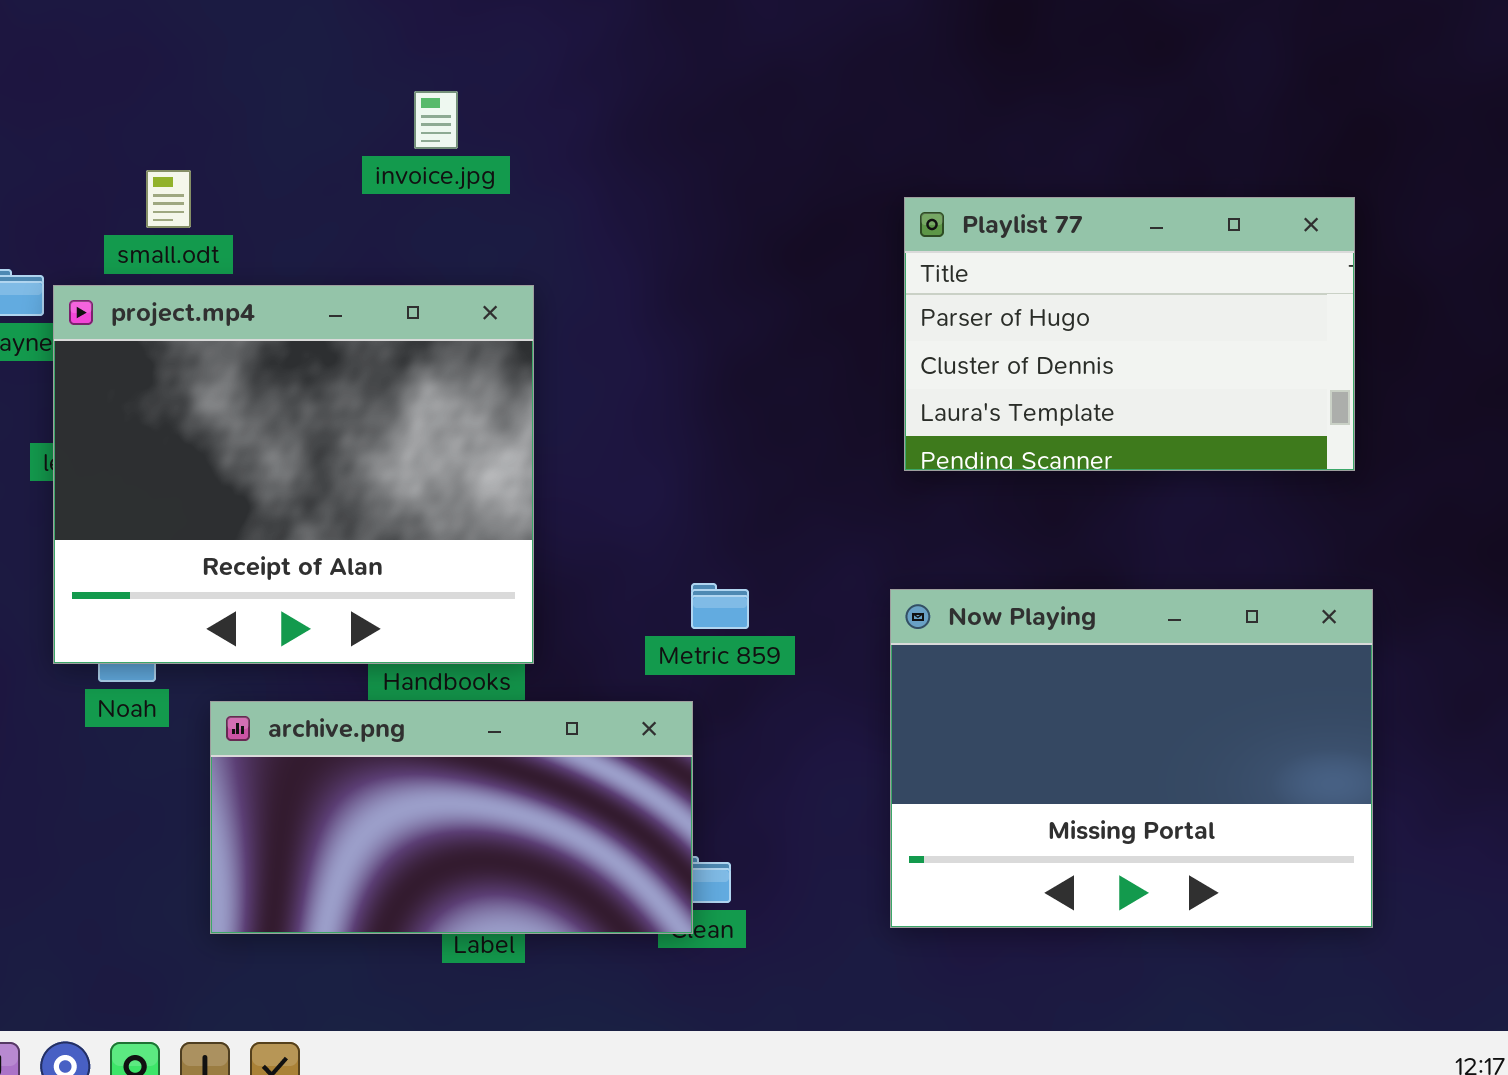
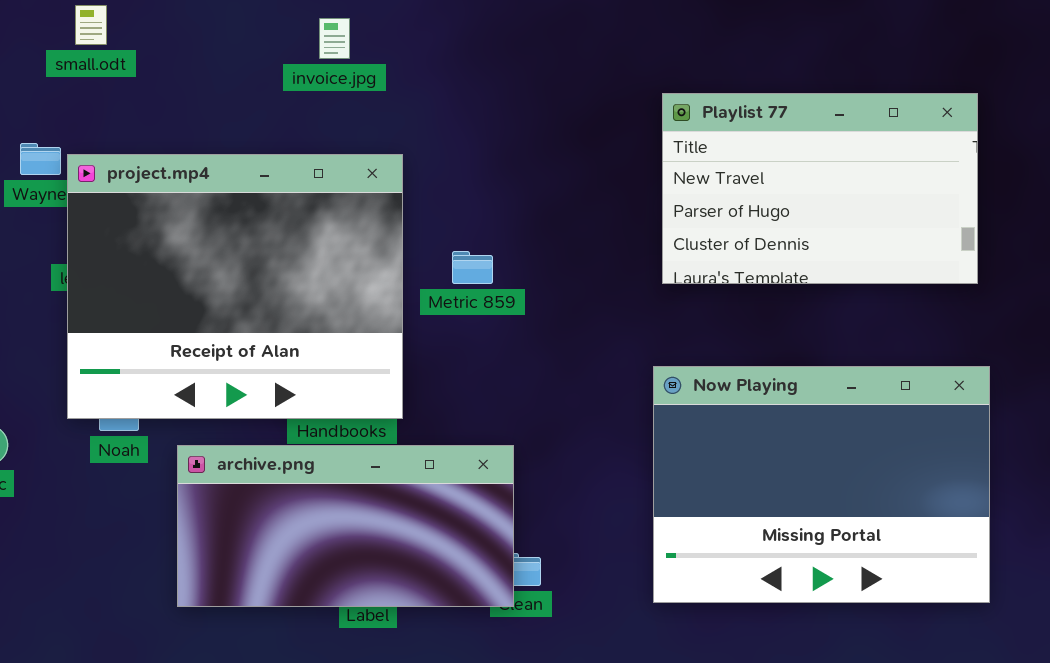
small.odt: [146,170,191,228] -> [75,5,107,45], moved
Playlist 77: [904,197,1355,471] -> [662,93,978,284], scrolled up 1 row
Metric 859: [691,583,749,629] -> [452,251,493,284], moved

